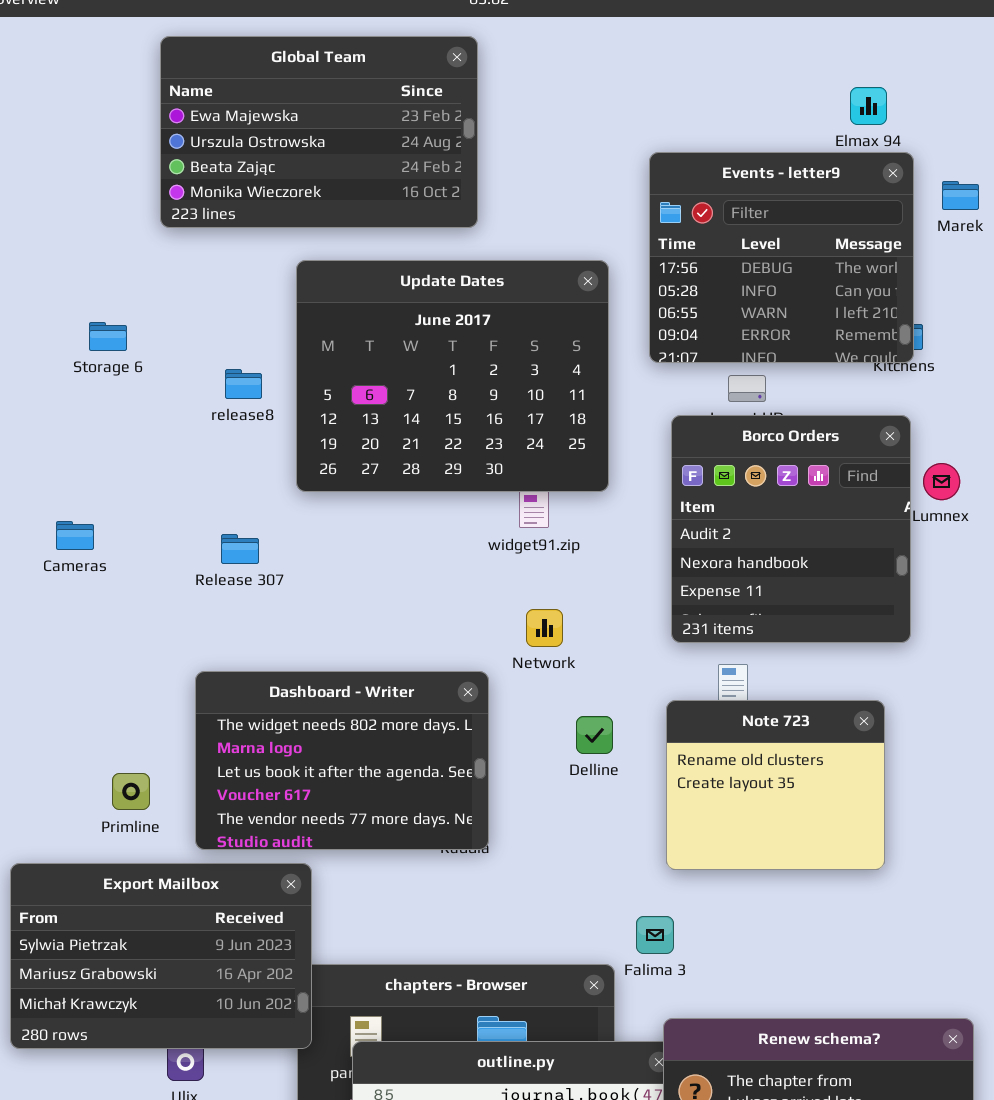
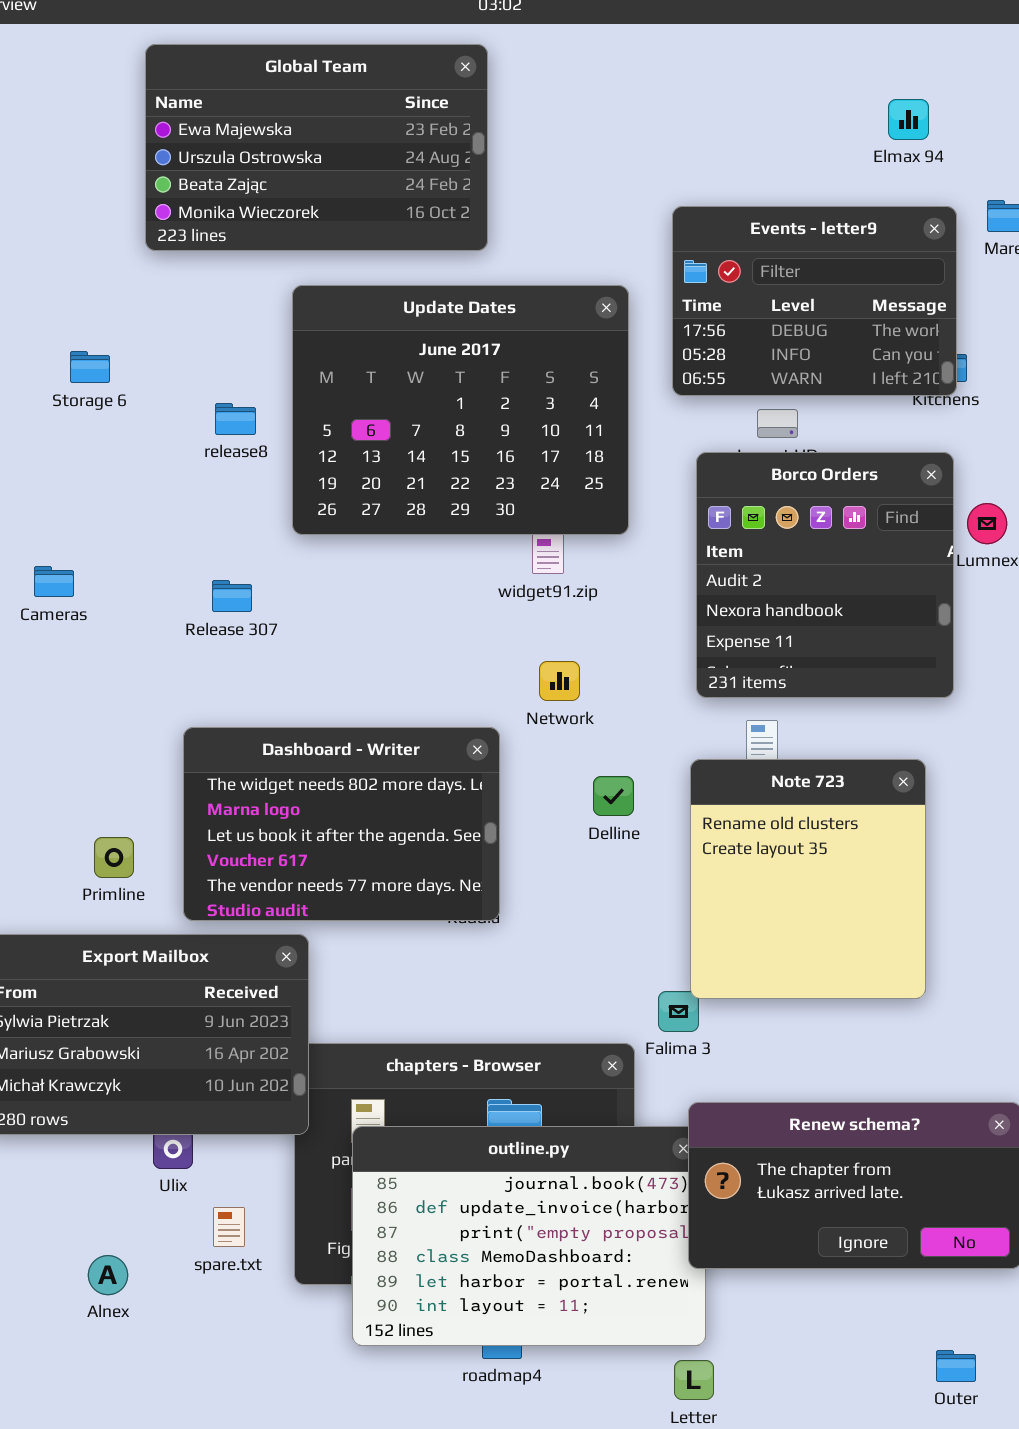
Events - letter9: [649,152,914,363] -> [672,206,957,396], resized
Note 723: [666,700,885,870] -> [690,759,926,999], resized

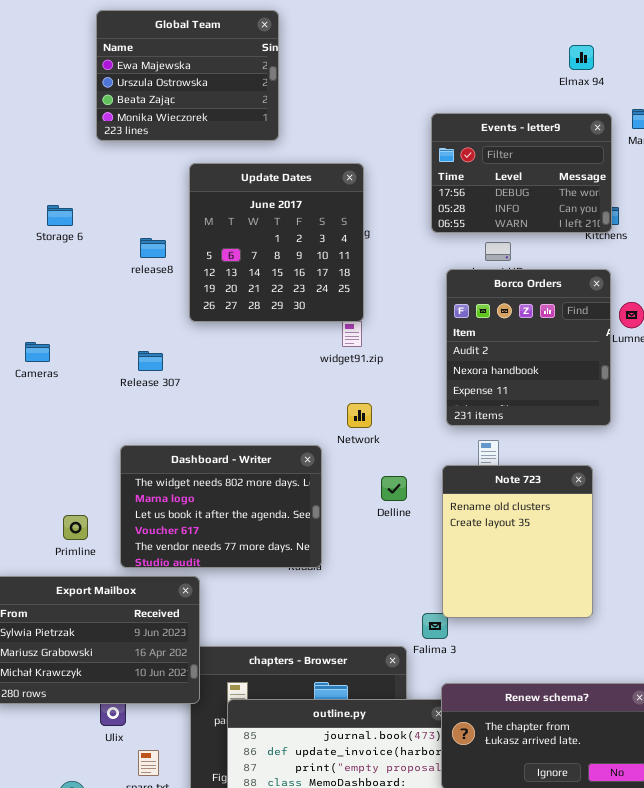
Global Team: [145,44,488,251] -> [96,10,279,141], resized
Update Dates: [292,285,629,535] -> [189,163,364,322], resized

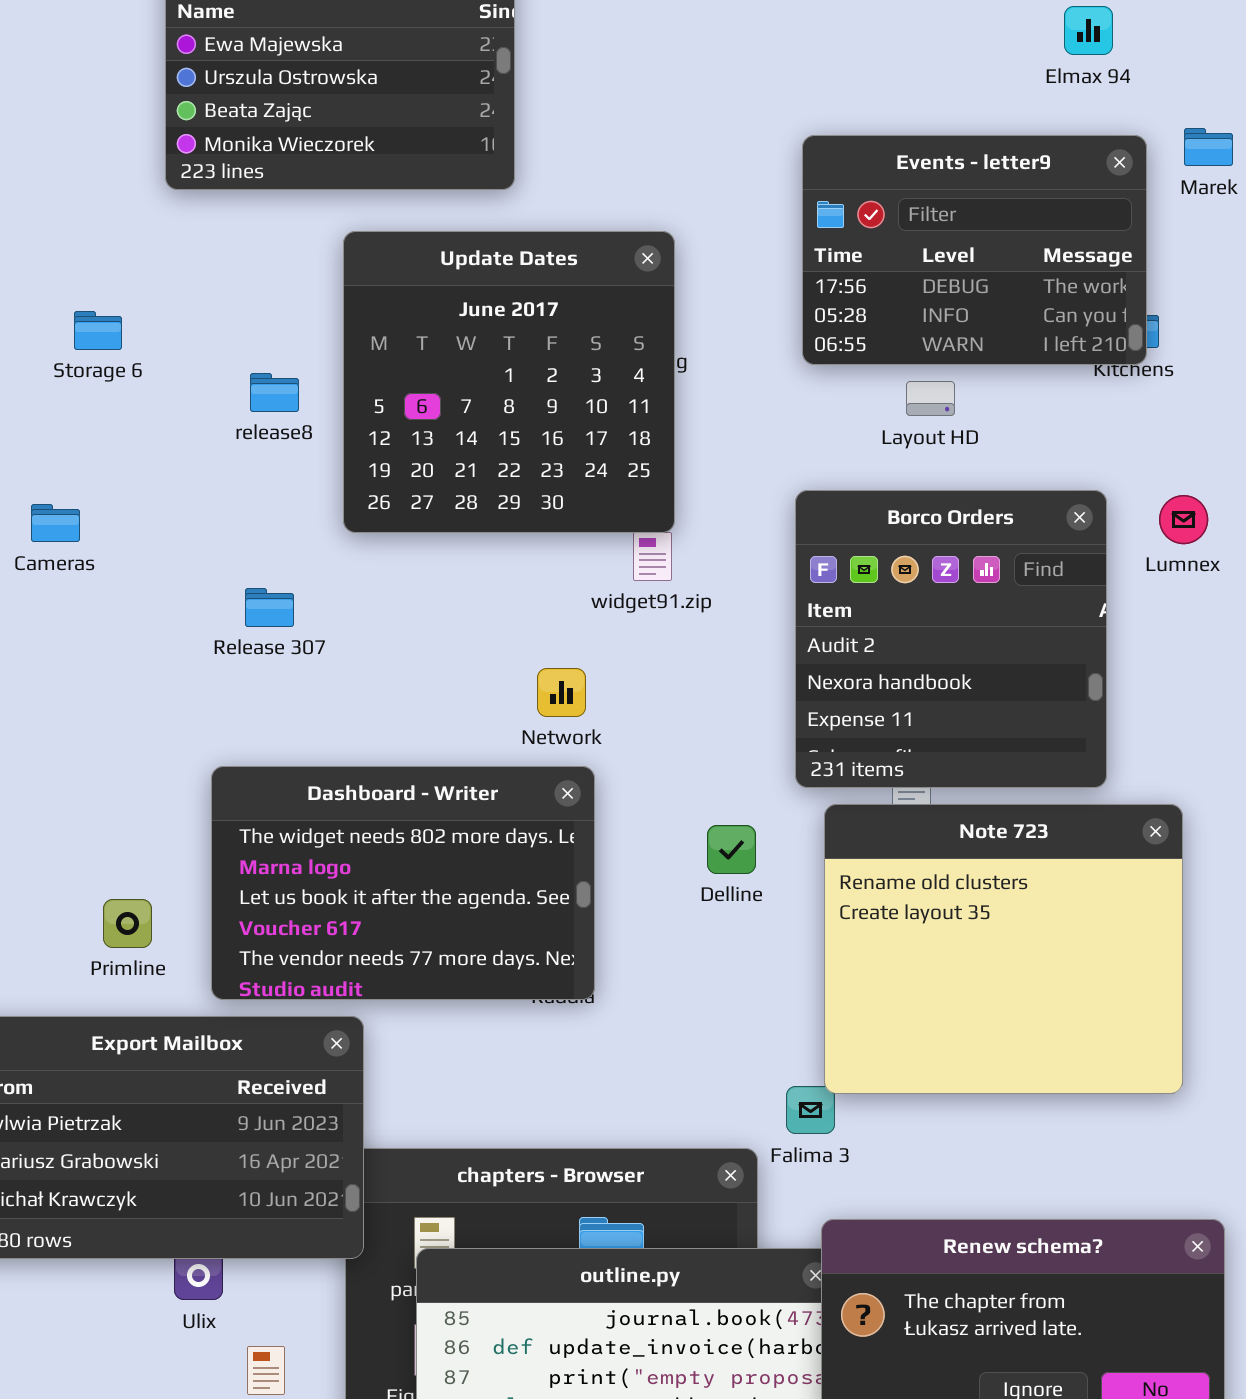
Borco Orders: [446,269,611,426] -> [795,490,1107,788], moved
Cameras: [25,342,50,362] -> [31,504,80,542], moved
Network: [347,403,372,428] -> [537,668,586,717], moved
Note 723: [442,465,593,618] -> [824,804,1183,1094], resized

